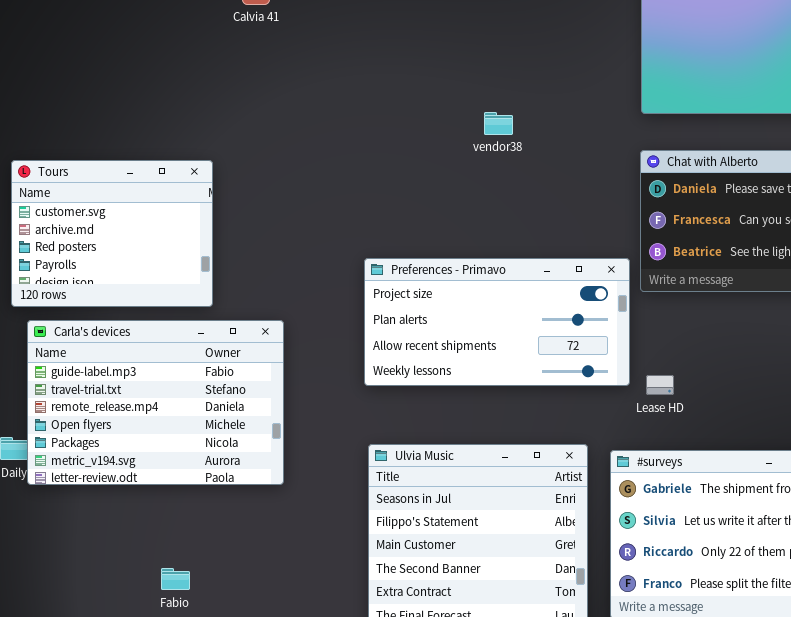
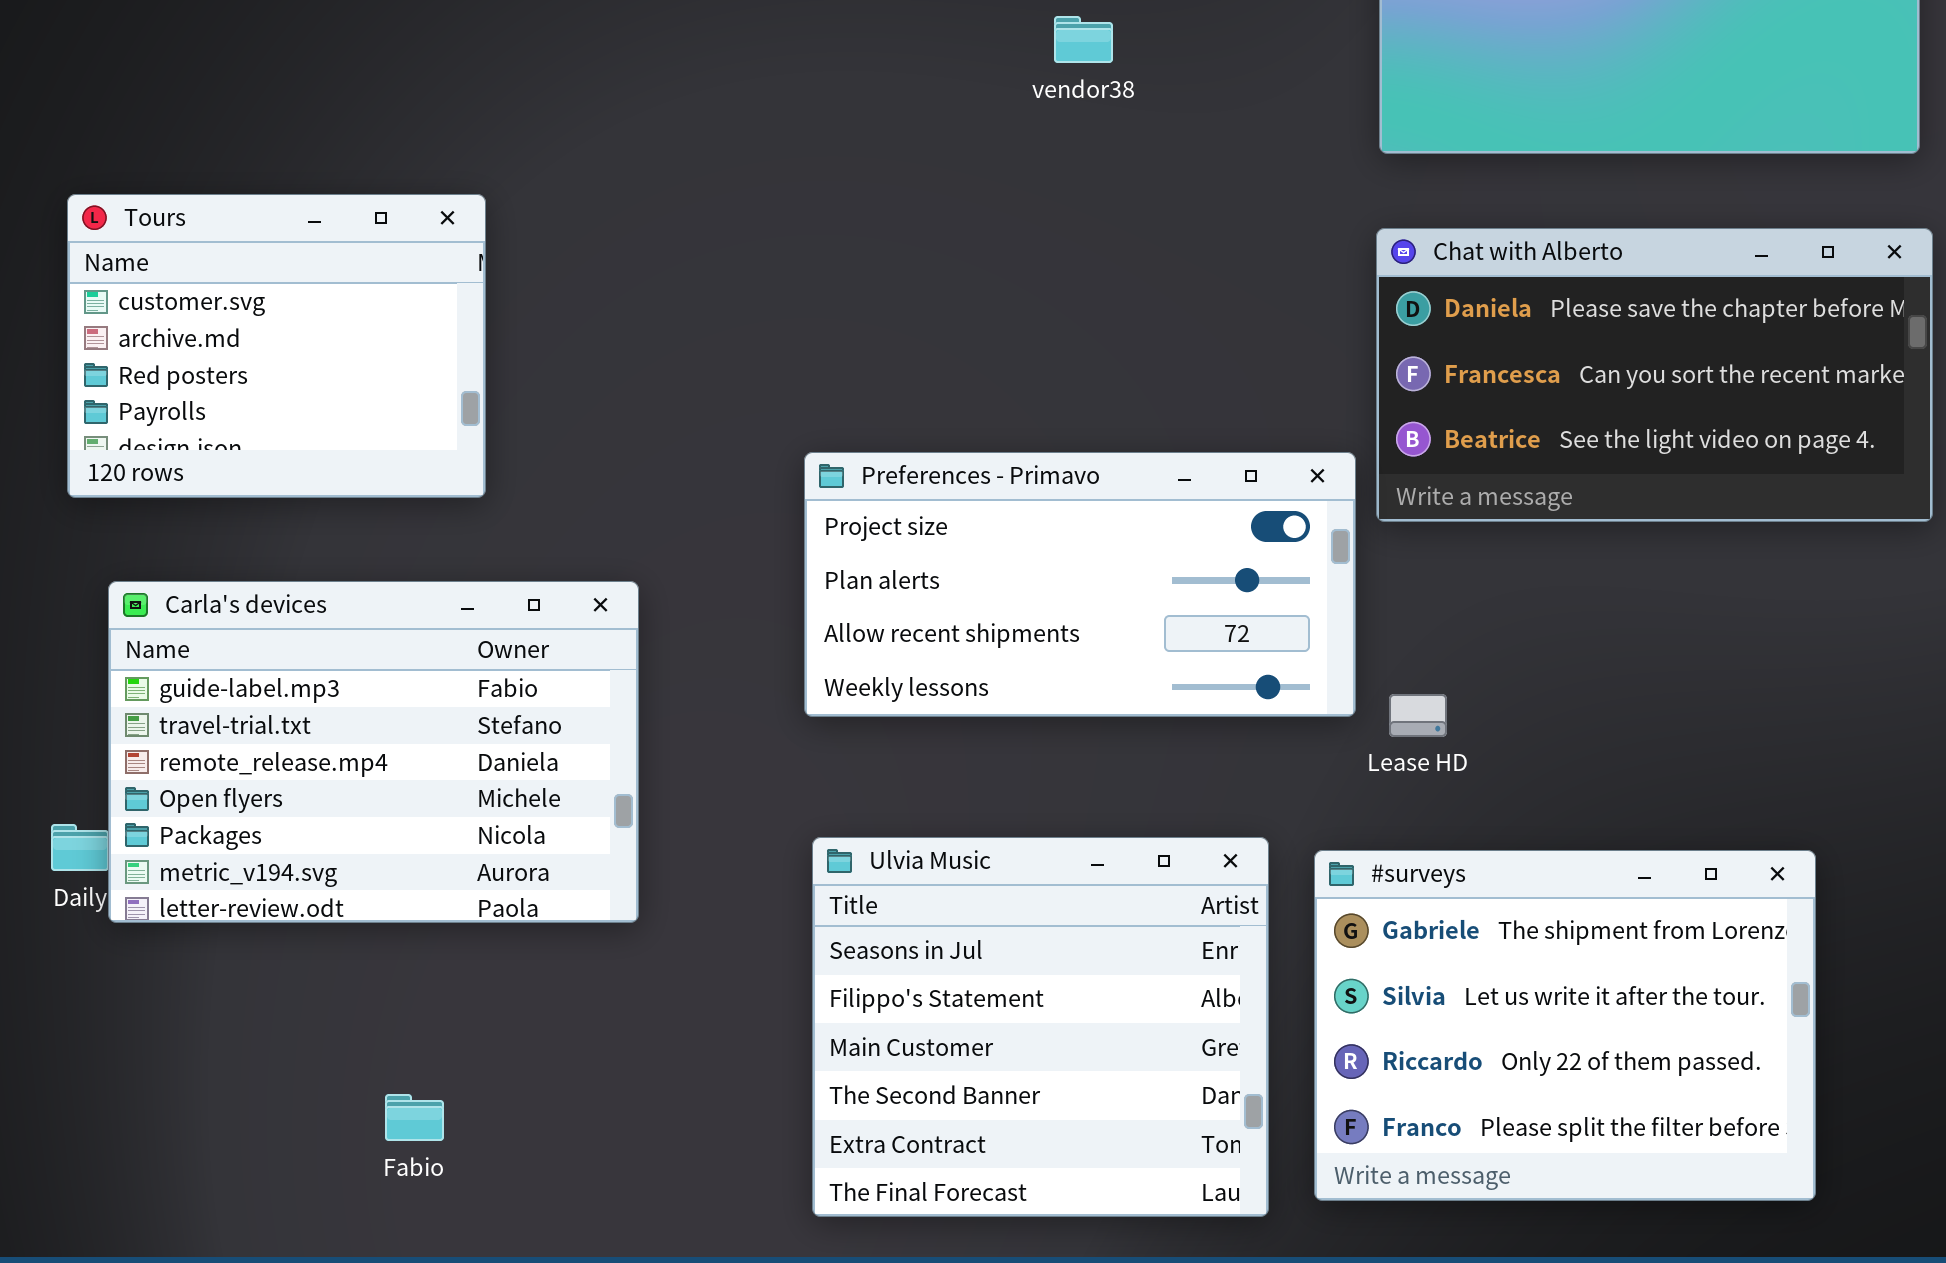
vendor38: [484,112,513,135] -> [1054,16,1113,63], moved
Tours: [11,160,213,307] -> [67,194,486,498], moved

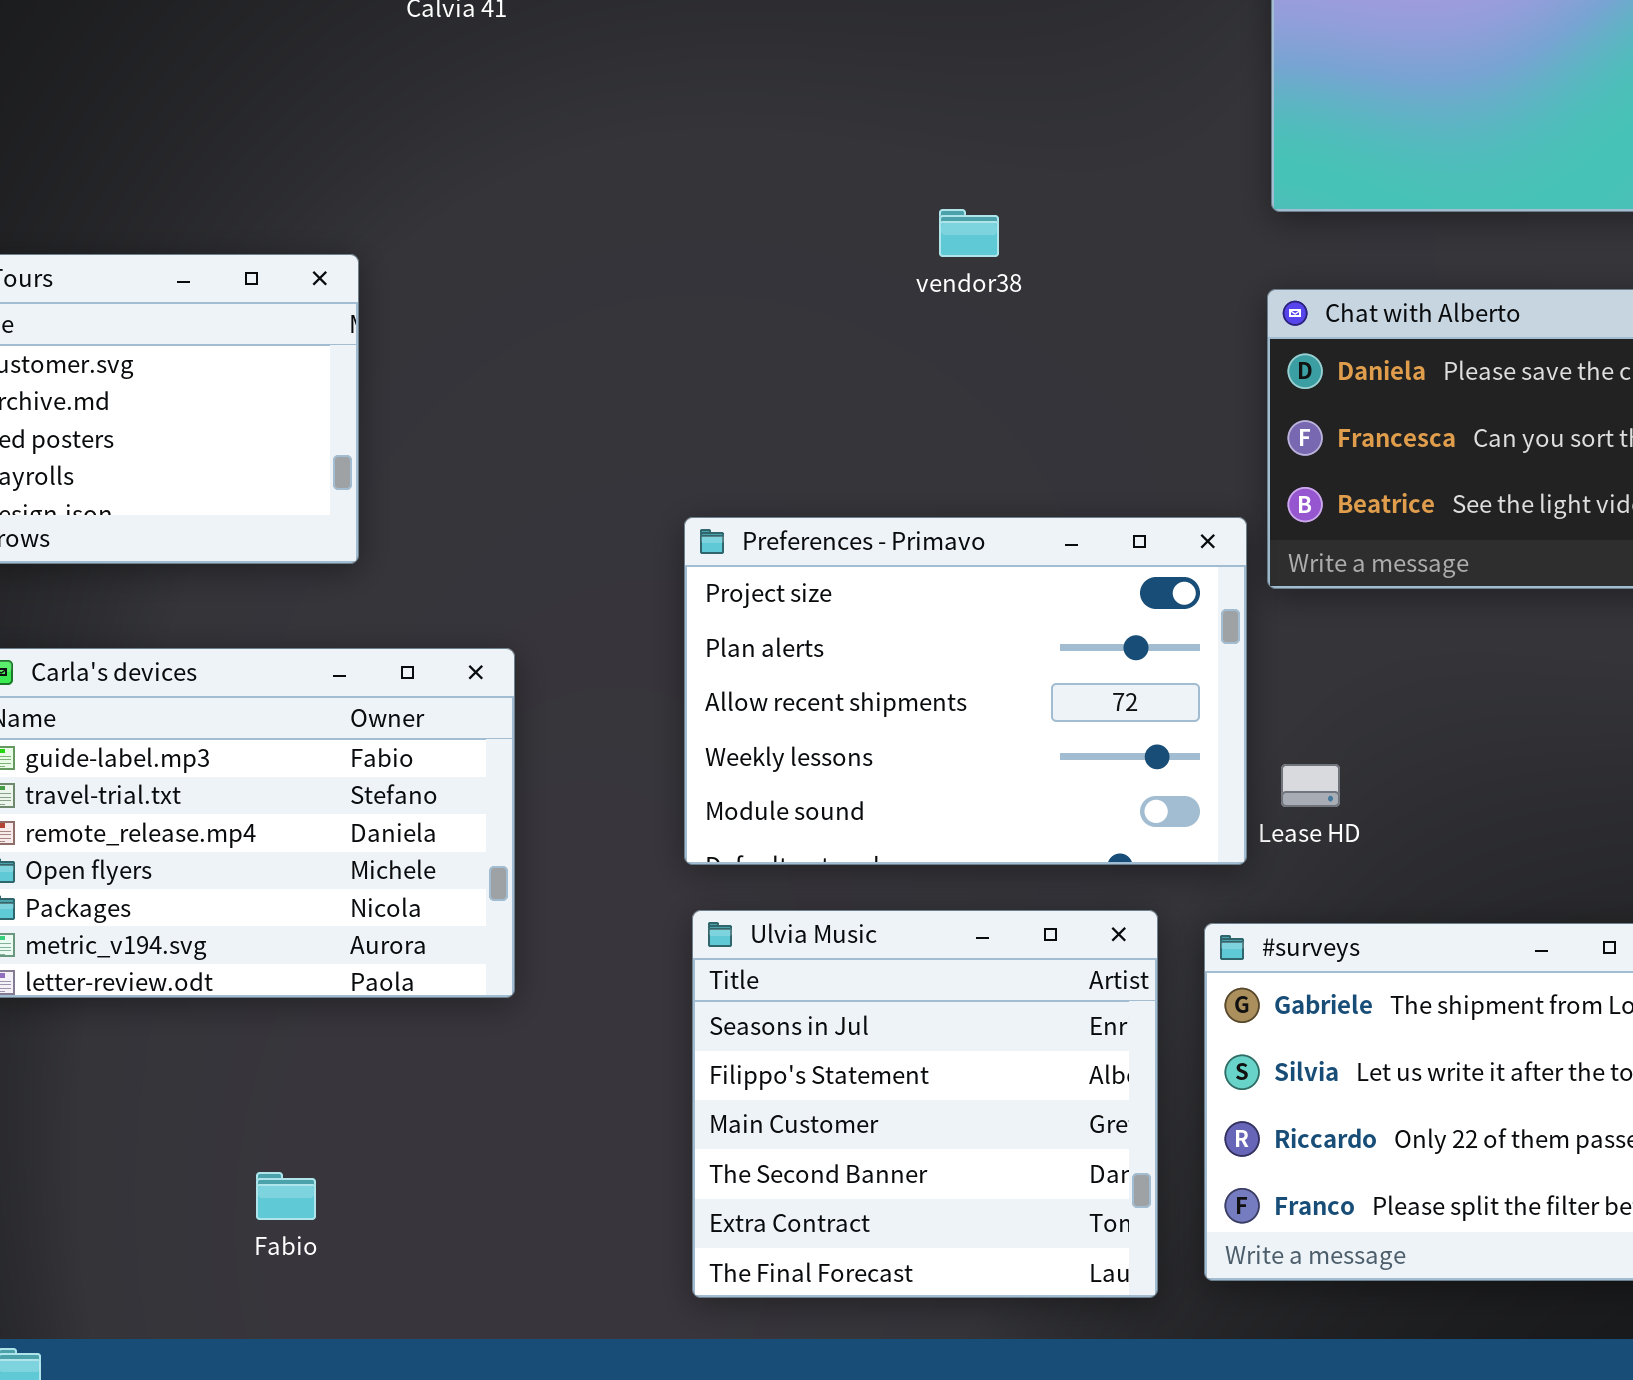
vendor38: [1054,16,1113,63] -> [939,209,999,257], moved
Preferences - Primavo: [804,452,1356,717] -> [684,517,1247,865], resized

